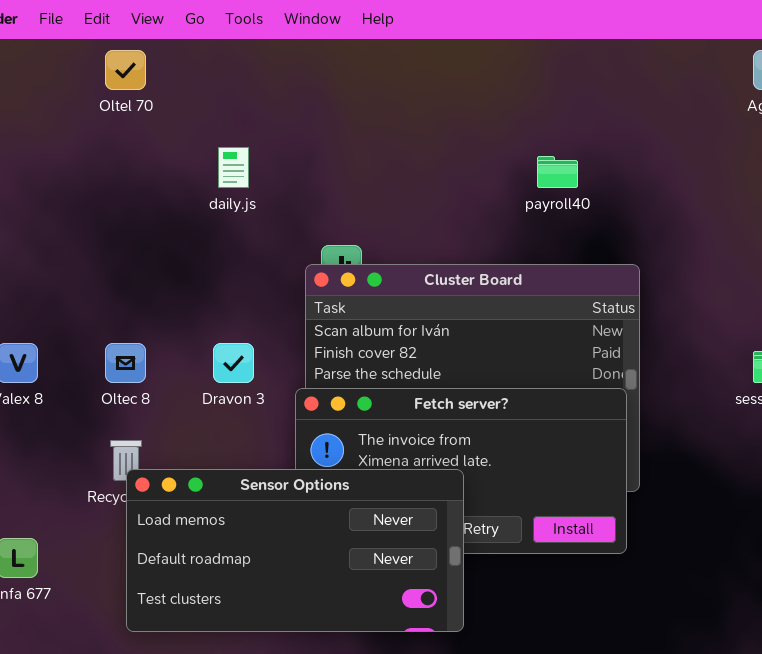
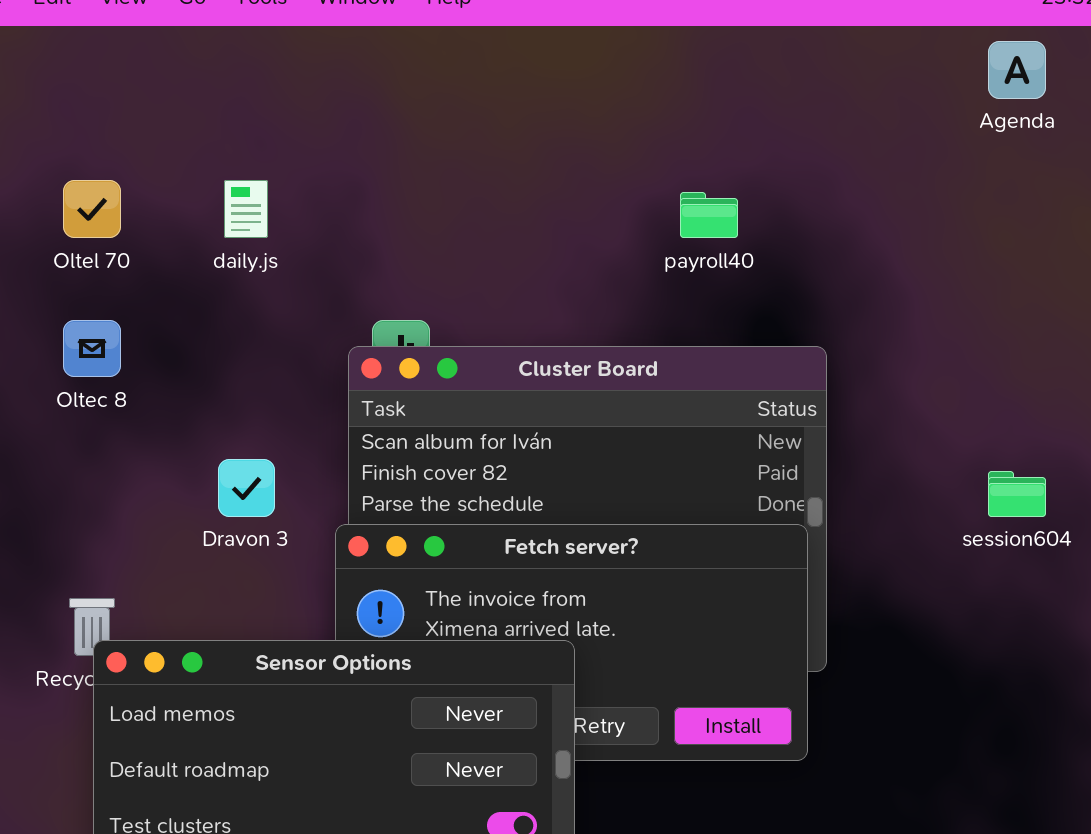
Oltel 70: [105,50,146,90] -> [63,180,121,238], moved
Oltec 8: [105,343,146,383] -> [63,320,121,377], moved

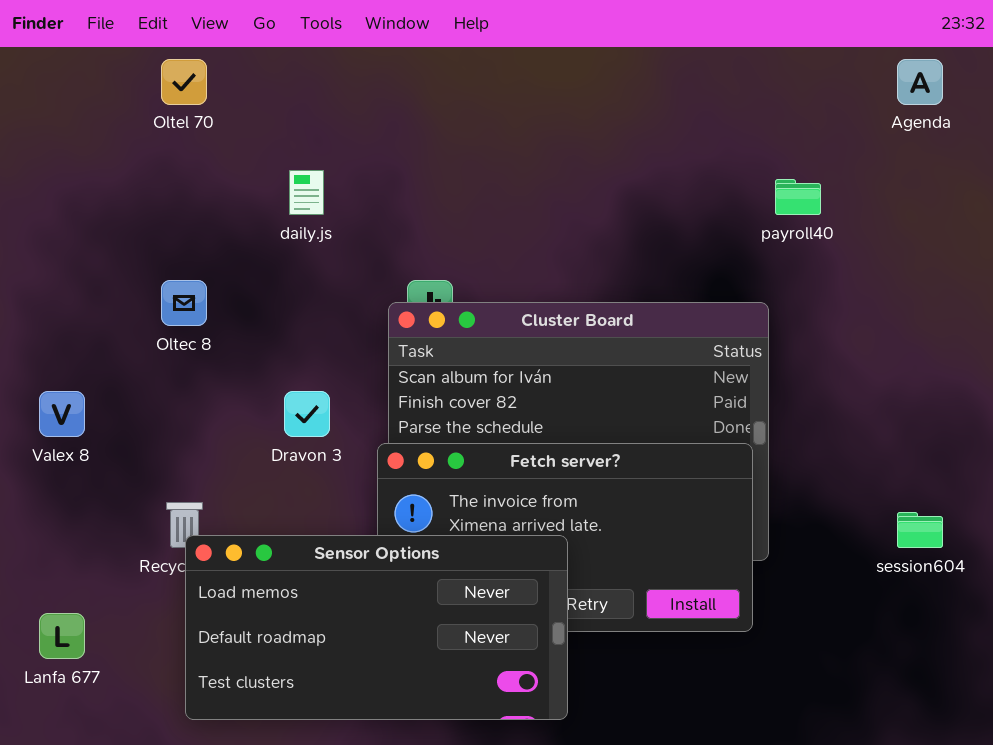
Oltel 70: [63,180,121,238] -> [161,59,207,105], moved
payroll40: [680,192,738,238] -> [775,179,821,215], moved
session604: [988,471,1046,517] -> [897,512,943,548], moved

